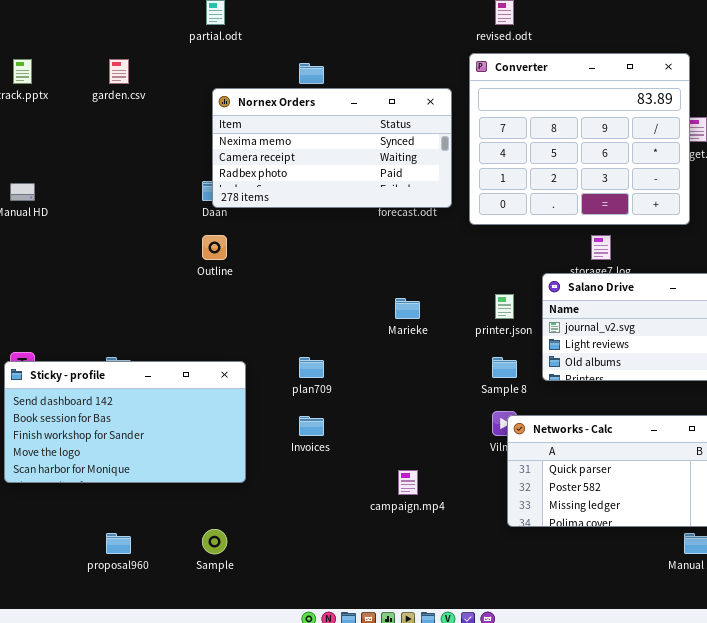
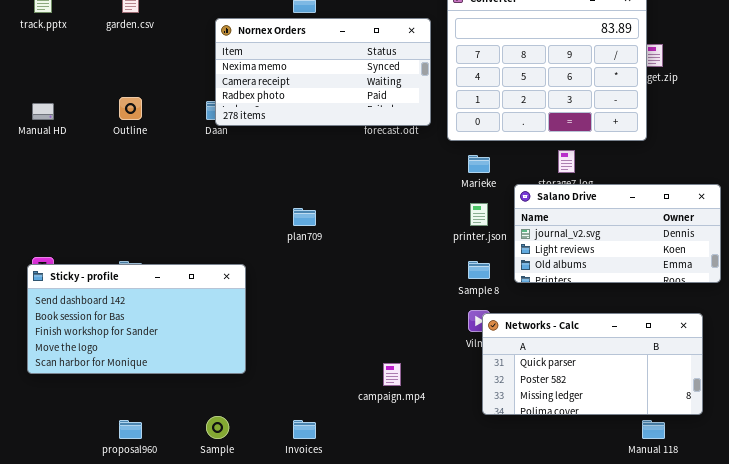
Outline: [202,235,227,260] -> [119,97,142,120], moved
Marieke: [395,298,420,319] -> [468,155,490,173], moved
plan709: [299,357,324,378] -> [293,208,316,226], moved
Invoices: [299,416,324,436] -> [293,420,316,439], moved

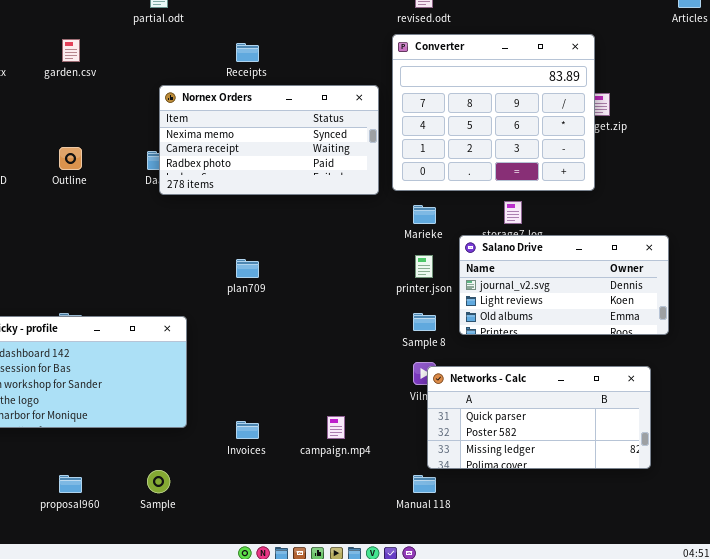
Nornex Orders: [215,18,431,126] -> [159,85,379,195], moved
Invoices: [293,420,316,439] -> [236,421,259,439], moved
Manual 118: [642,420,665,439] -> [413,475,436,493], moved

